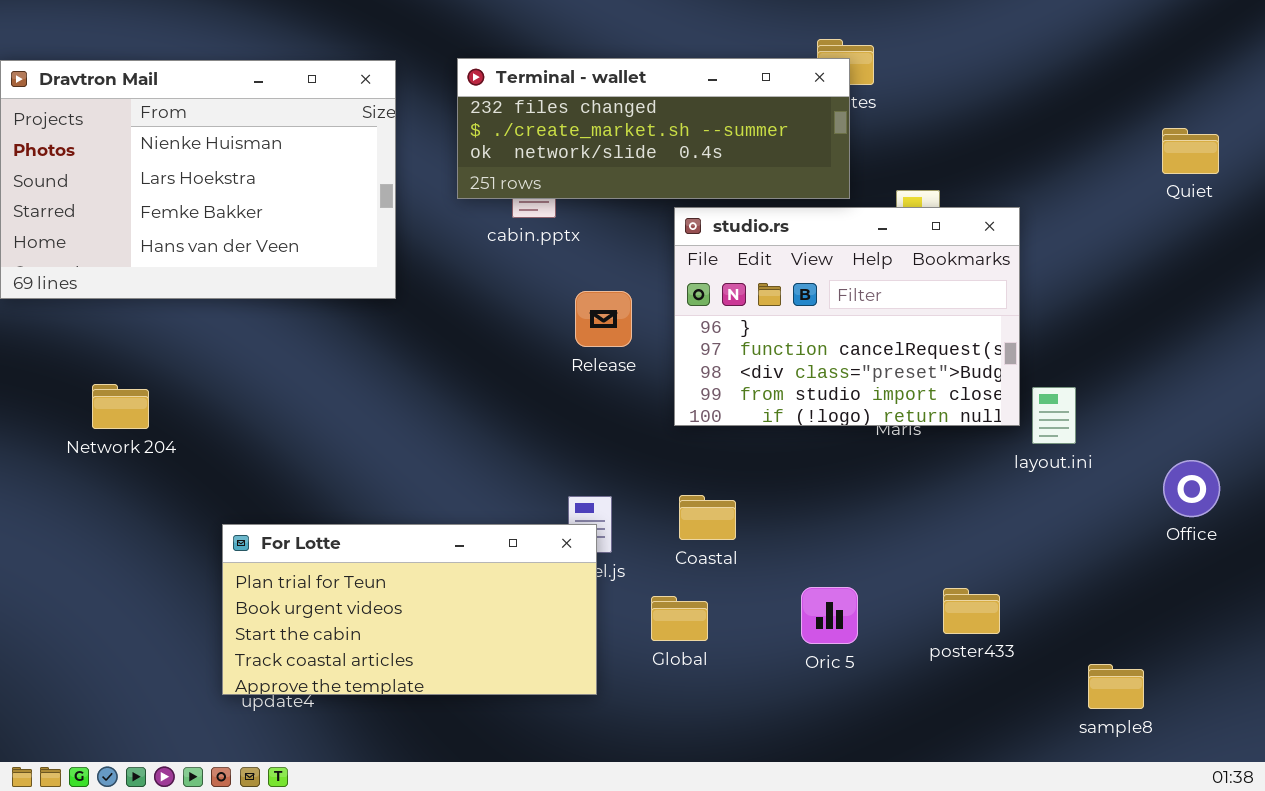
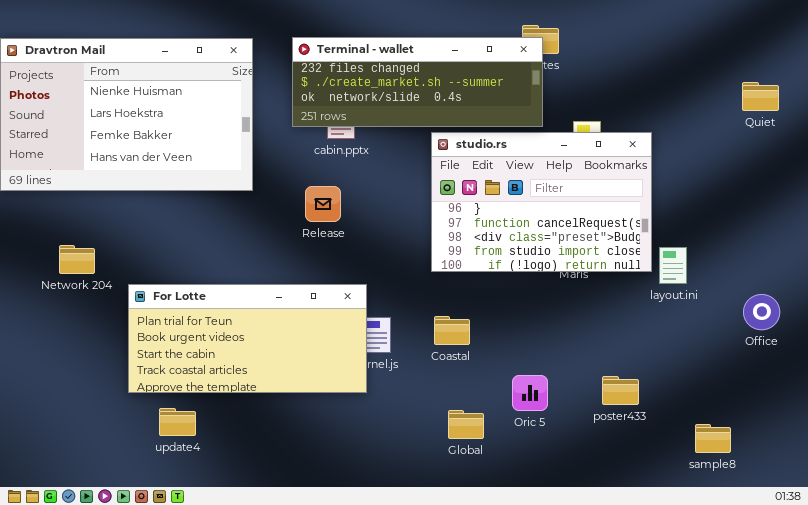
Release: [575,291,632,347] -> [305,186,341,222], moved
For Lotte: [222,524,597,695] -> [128,284,367,393], moved
Global: [651,596,708,641] -> [448,410,484,439], moved

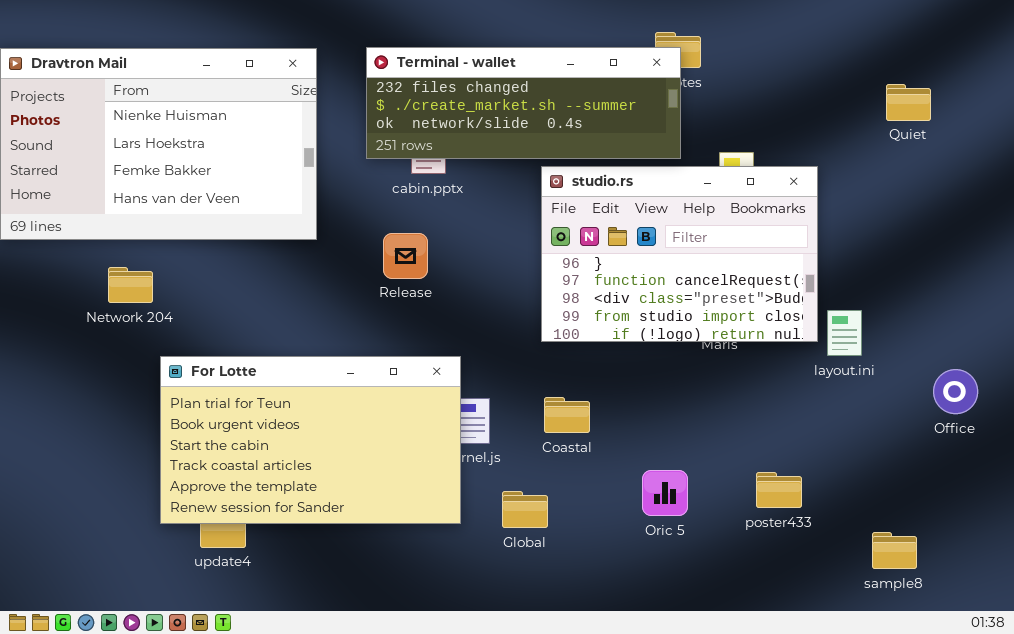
Quiet: [742,82,779,111] -> [886,84,931,121], moved
Network 204: [59,245,95,274] -> [108,267,153,303], moved
For Lotte: [128,284,367,393] -> [160,356,461,524], resized
Global: [448,410,484,439] -> [502,491,548,528], moved

